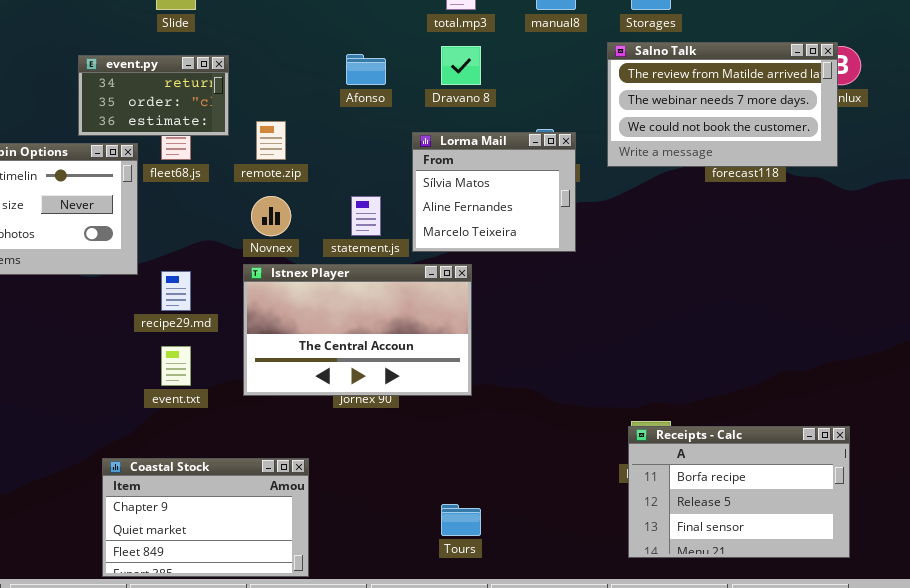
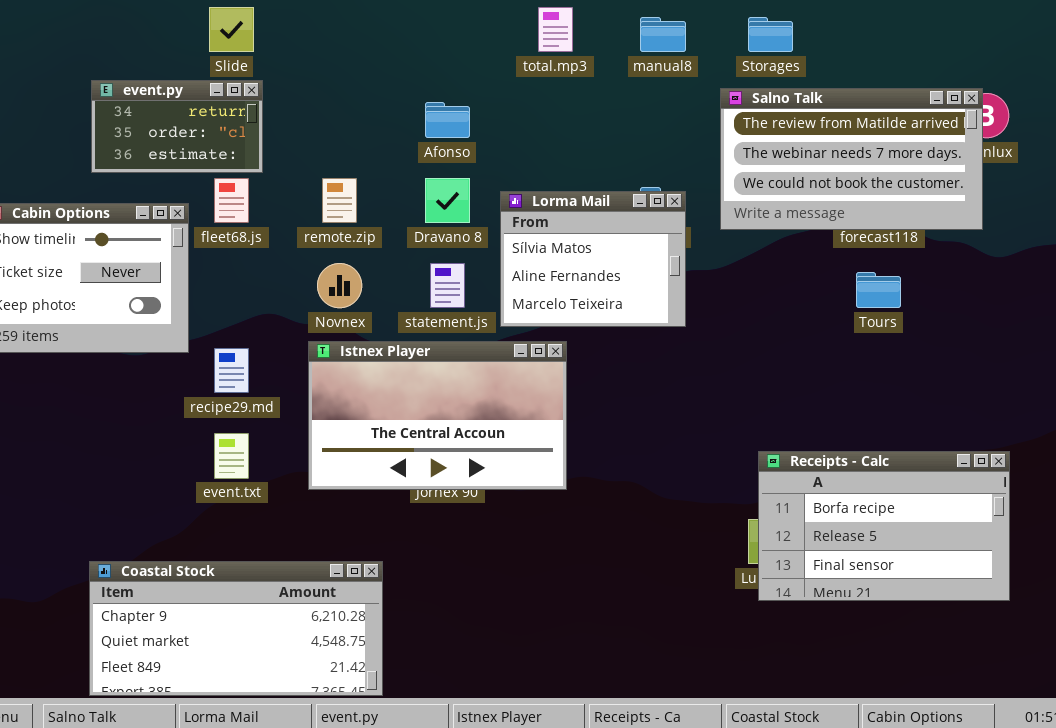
Dravano 8: [441,46,481,85] -> [425,178,470,223], moved
event.py: [78,55,229,136] -> [91,80,263,173], moved
Receipts - Calc: [628,426,850,558] -> [758,451,1010,601], moved
Coastal Stock: [102,458,309,577] -> [89,561,383,696], resized
Tours: [441,504,481,536] -> [856,272,901,308], moved

